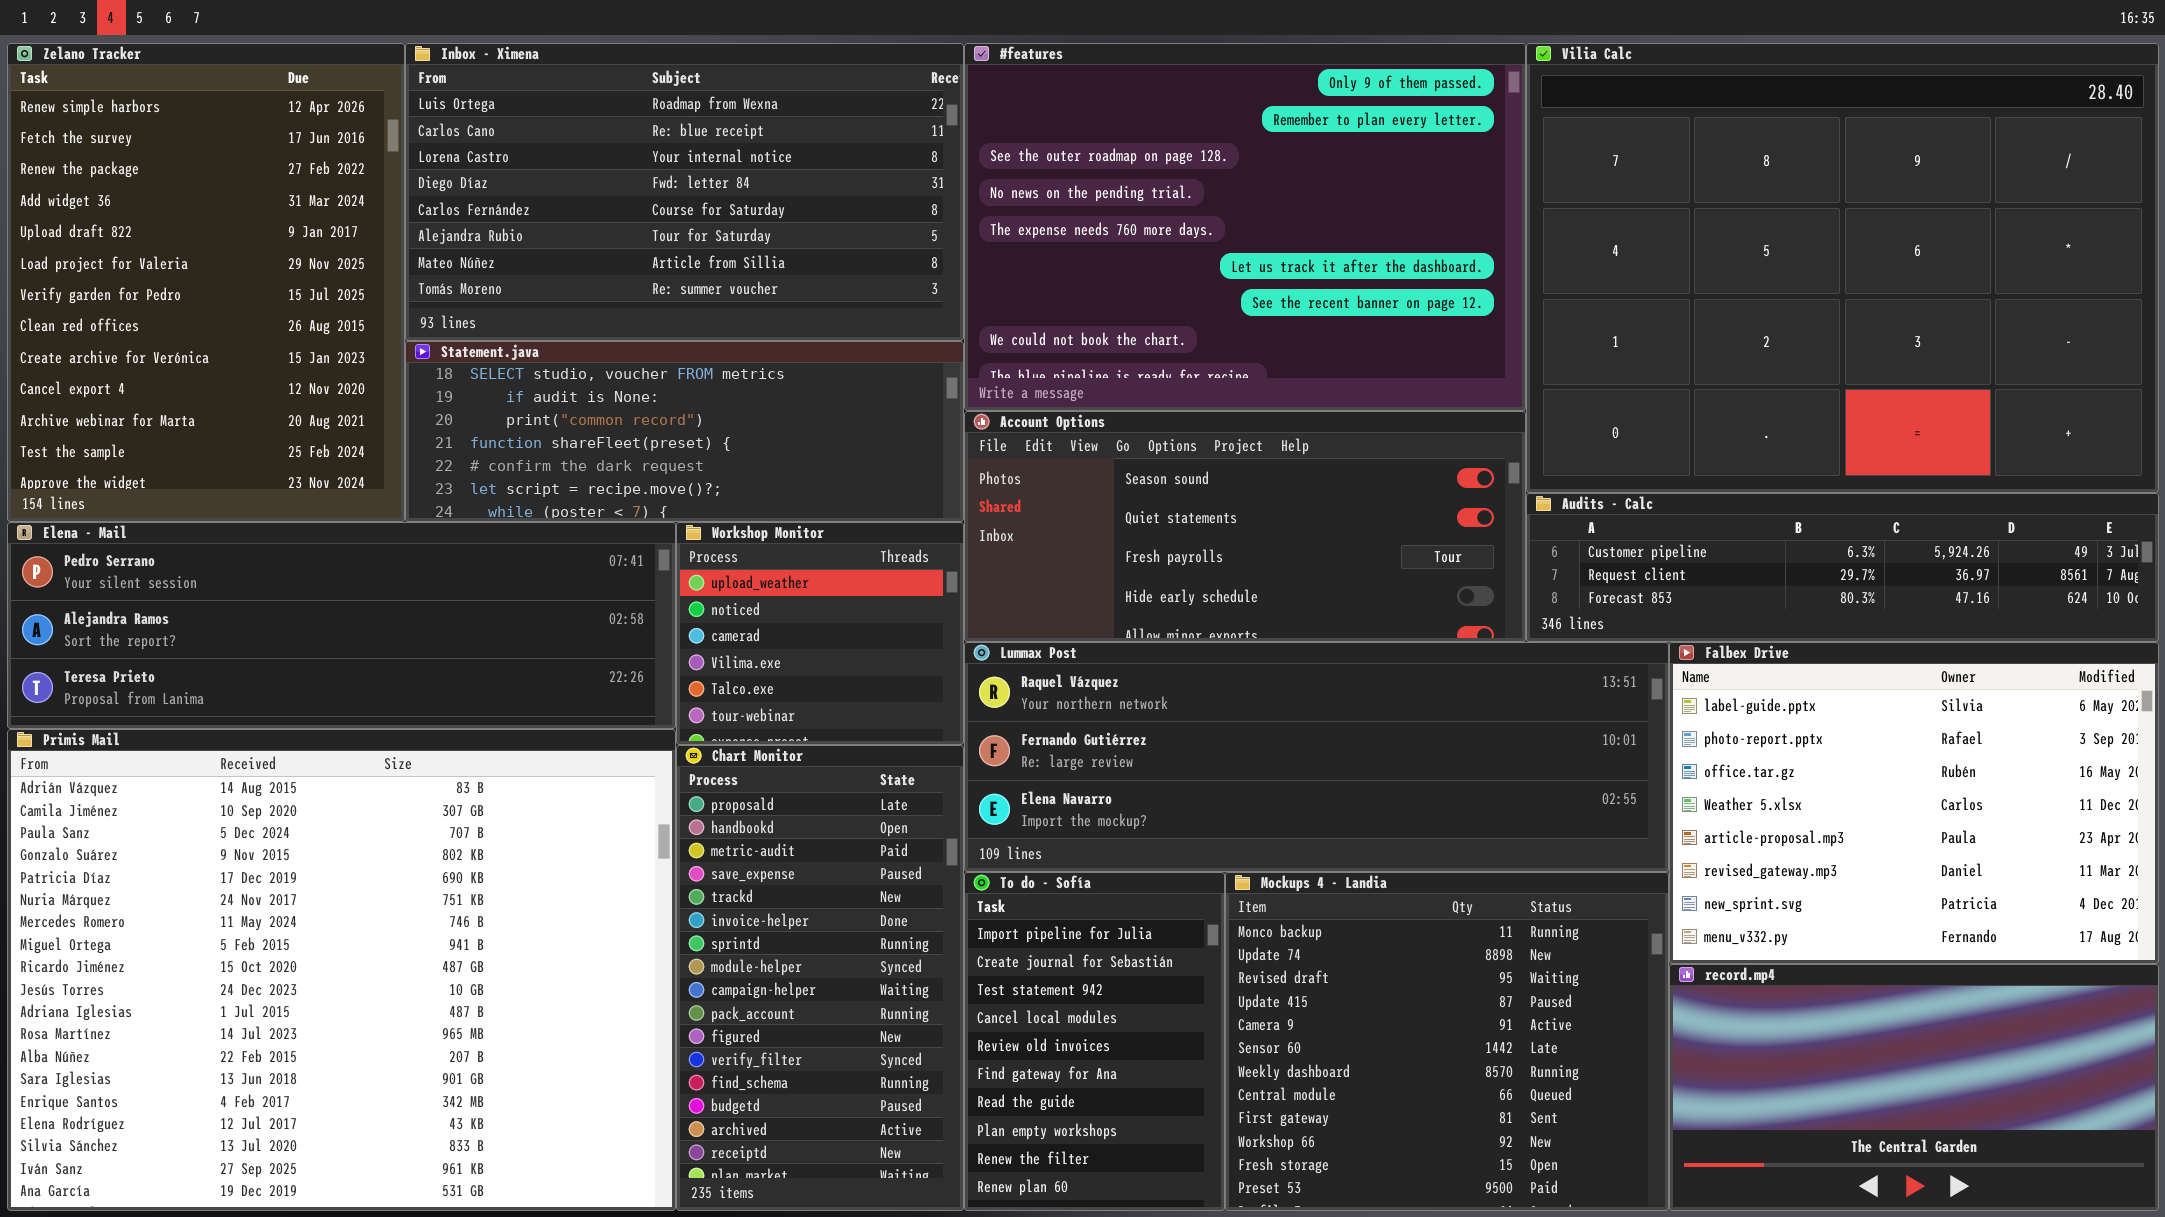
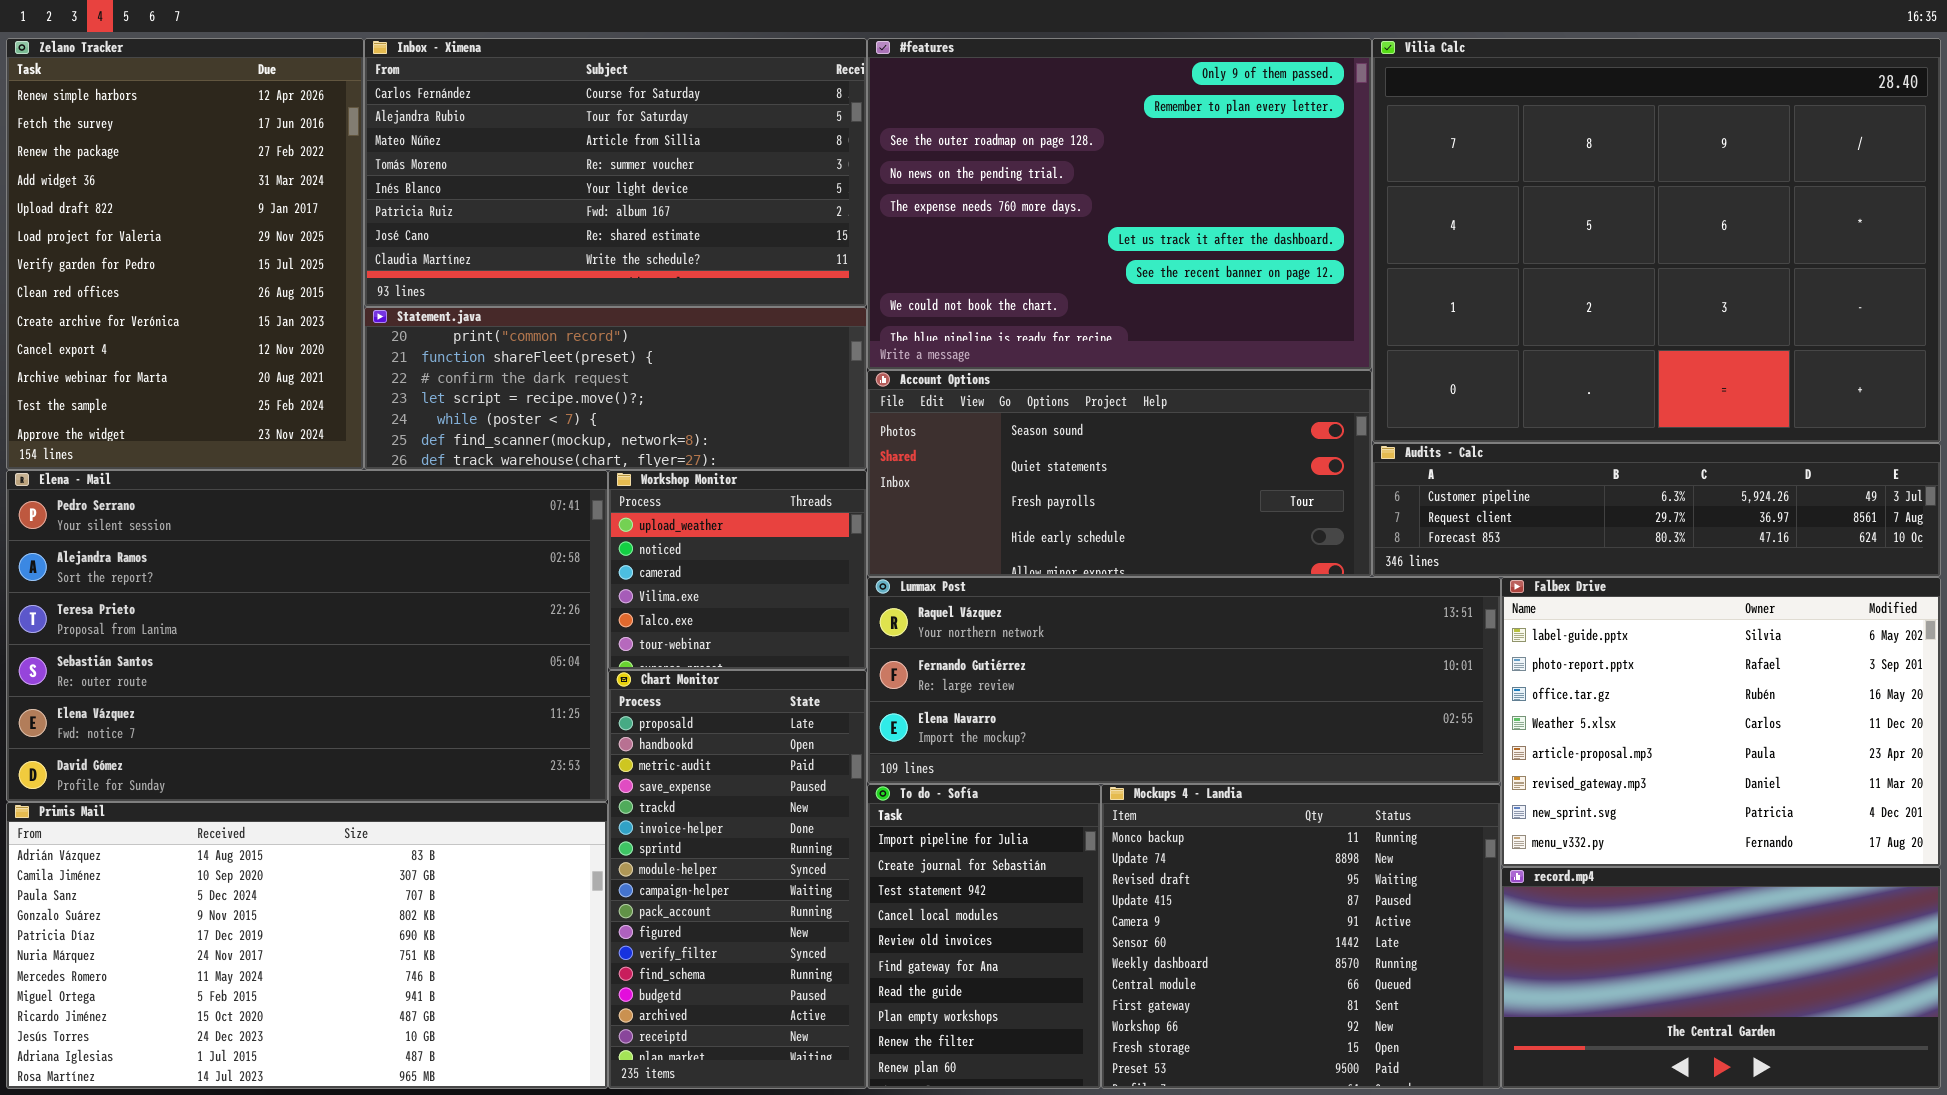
Inbox - Ximena: [405,43,964,341] -> [364,38,867,307], scrolled down 4 rows
Statement.java: [405,341,964,522] -> [364,307,867,470], scrolled down 2 rows
Elena - Mail: [7,522,676,729] -> [6,470,608,802], resized
Primis Mail: [7,729,676,1211] -> [6,802,608,1089], resized

